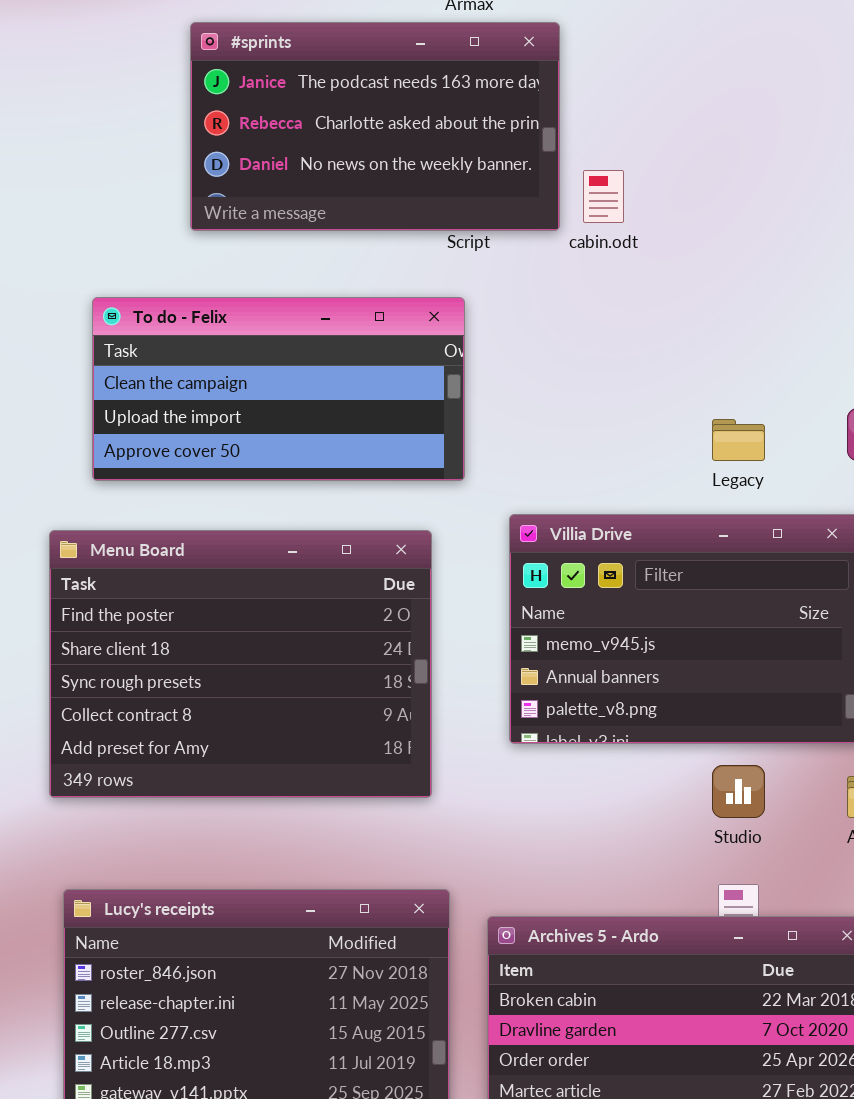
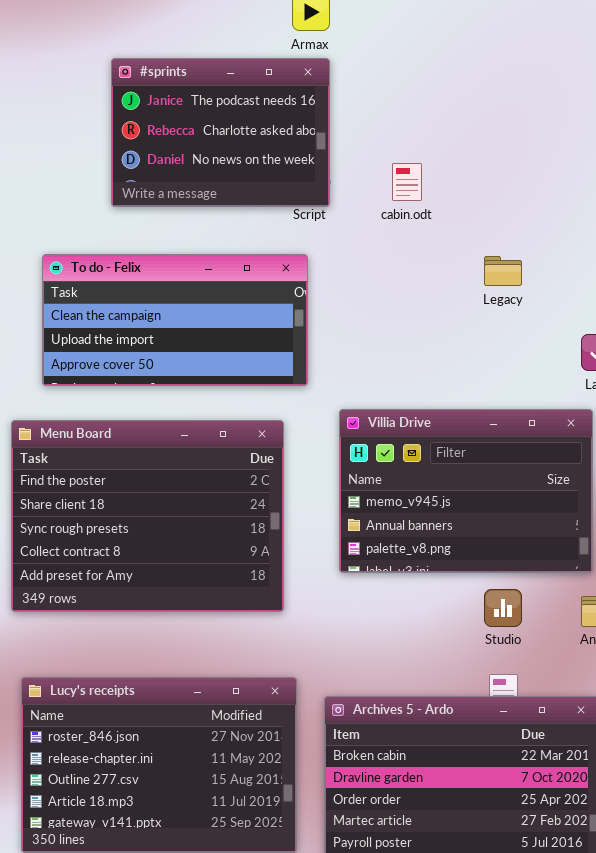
#sprints: [190,22,560,231] -> [111,58,330,207], resized
Legacy: [712,419,765,461] -> [484,256,522,286], moved

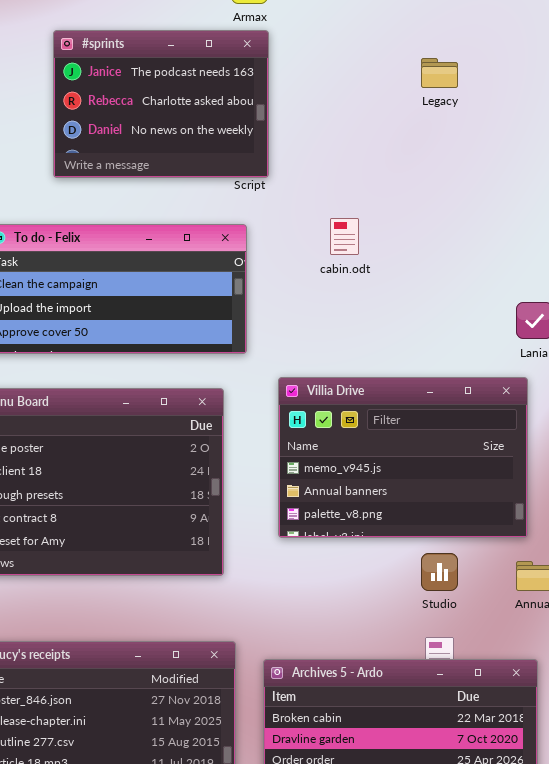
cabin.odt: [392,163,422,201] -> [330,218,359,255], moved
Legacy: [484,256,522,286] -> [421,58,458,88], moved

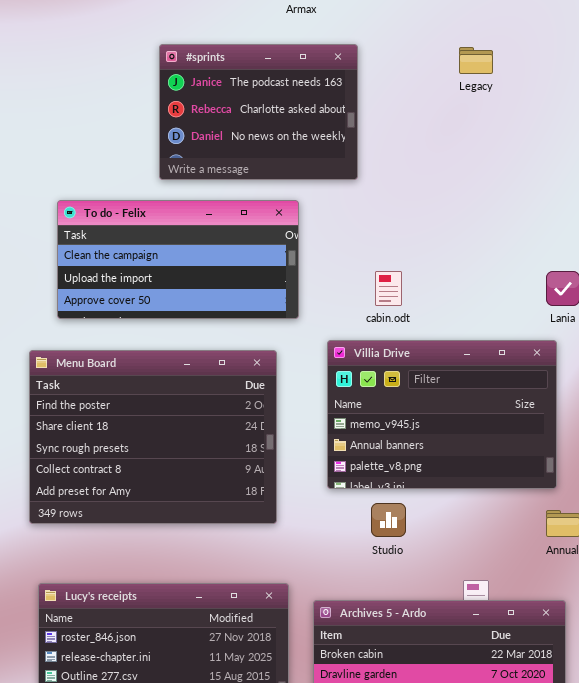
#sprints: [53,30,269,178] -> [159,44,358,180], moved
cabin.odt: [330,218,359,255] -> [375,271,402,306], moved
Studio: [421,553,458,591] -> [371,503,406,537], moved

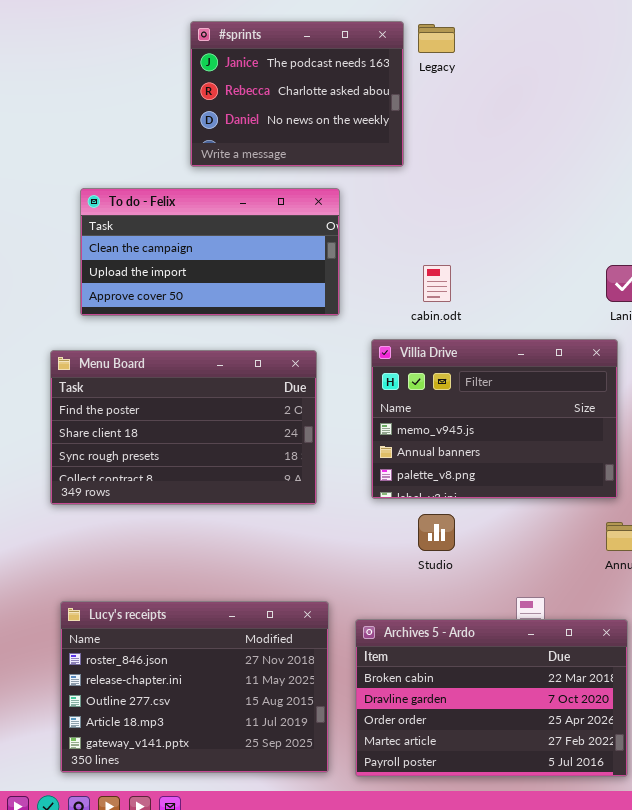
Legacy: [459,47,493,74] -> [418,24,455,53], moved
Menu Board: [29,350,277,524] -> [50,350,317,505], resized

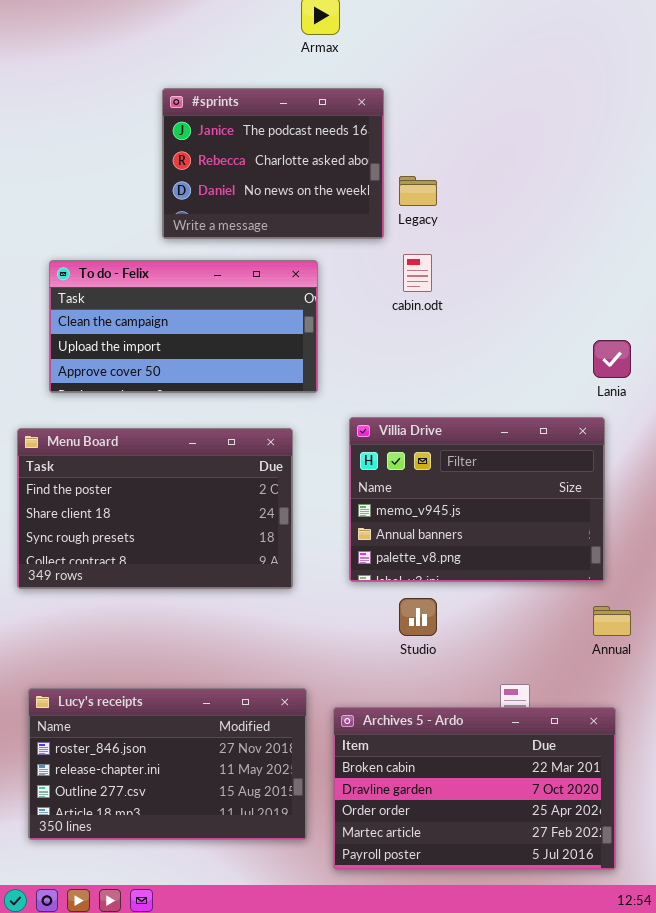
Legacy: [418,24,455,53] -> [399,176,437,206], moved
cabin.odt: [423,265,451,302] -> [403,254,432,292], moved
Lucy's receipts: [60,601,329,773] -> [28,688,307,840], resized

